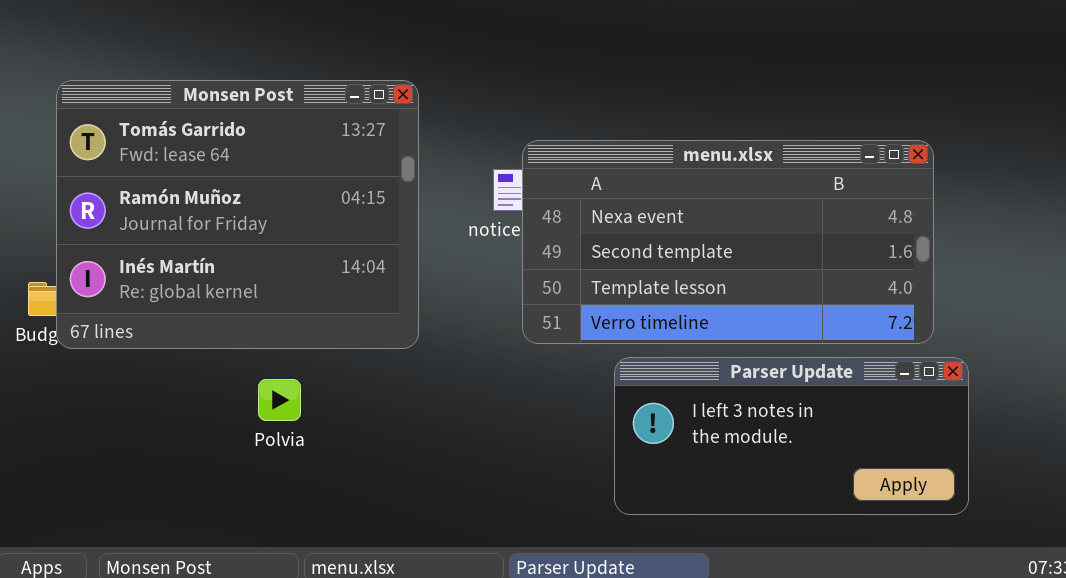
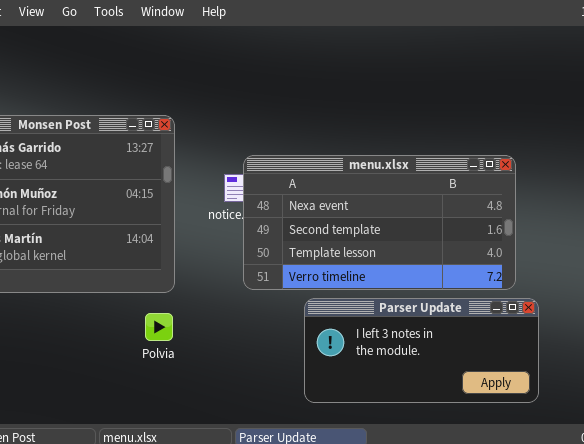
Polvia: [258,379,301,421] -> [145,313,173,341], moved

